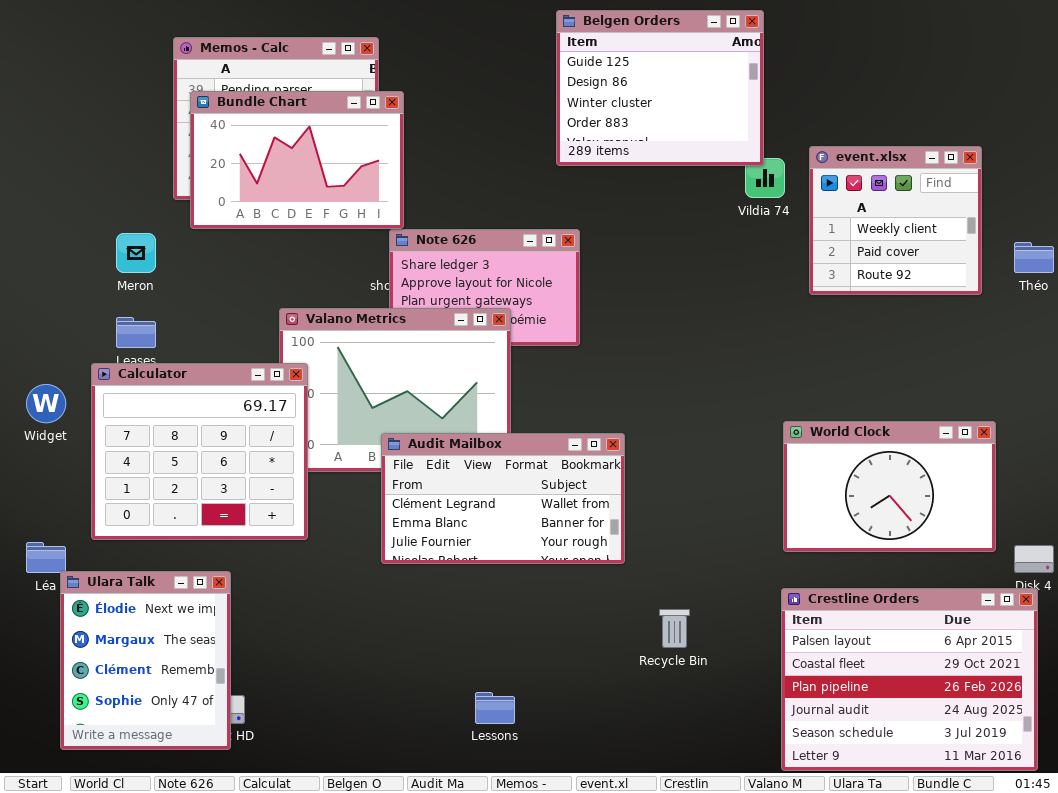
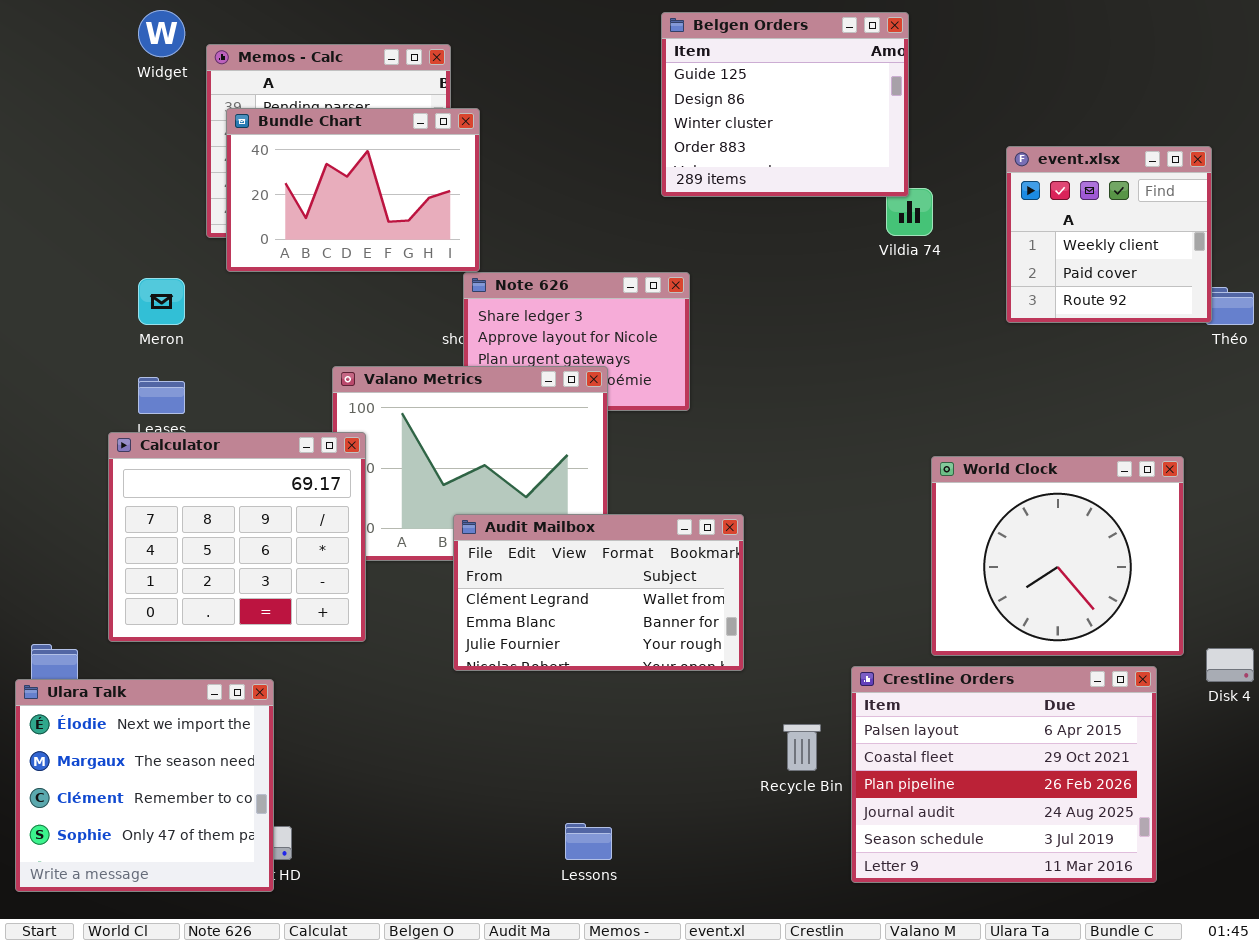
event.xlsx: [809,146,982,295] -> [1006,146,1212,323], moved
Widget: [26,384,66,423] -> [138,10,185,57], moved
World Clock: [783,421,996,552] -> [931,456,1184,656], resized
Ulara Talk: [60,571,231,750] -> [15,679,274,892], resized
Crestline Orders: [781,588,1038,771] -> [851,666,1157,883], moved

